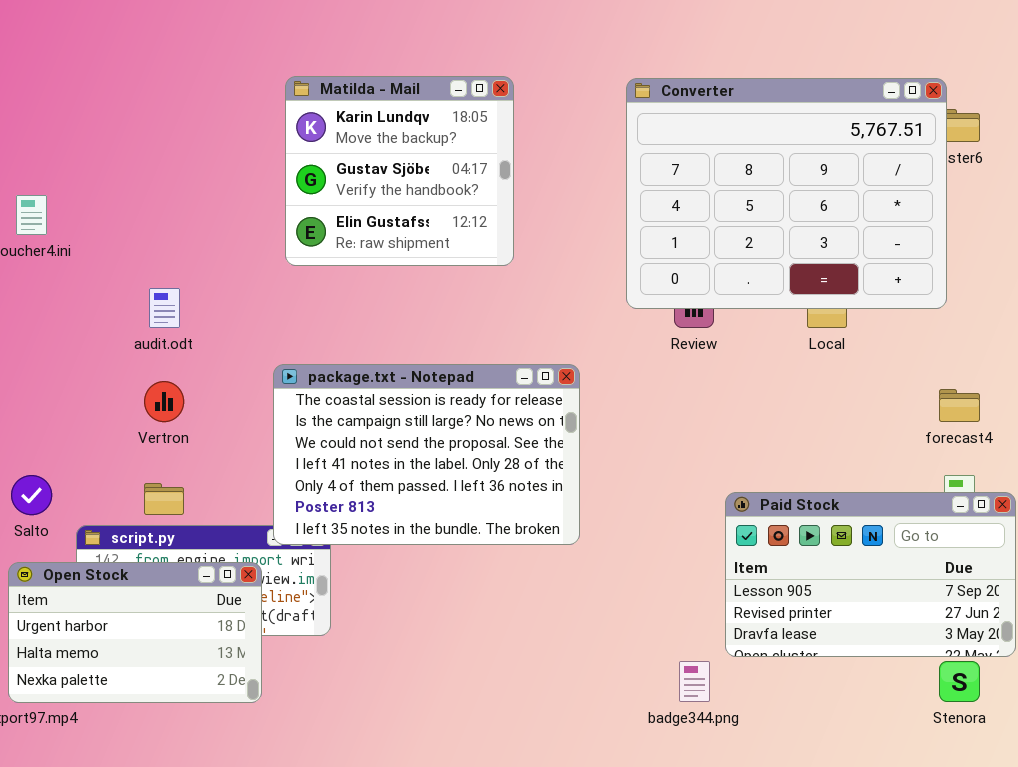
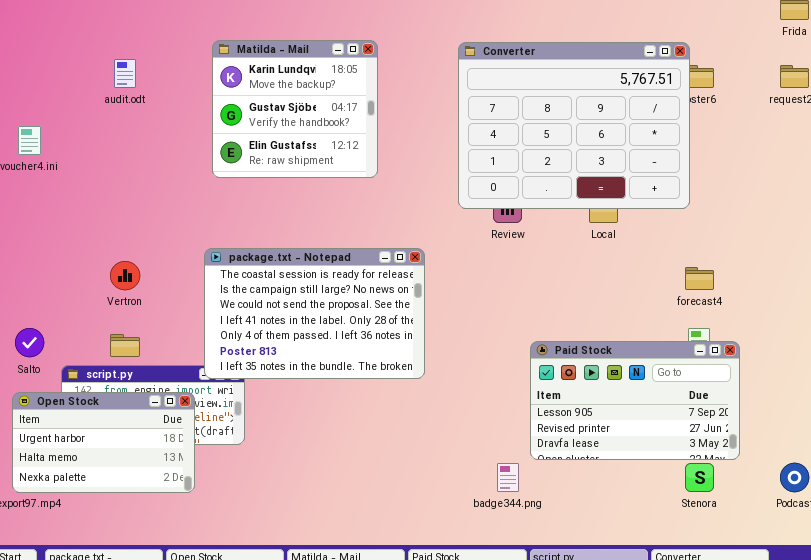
audit.odt: [149,288,180,328] -> [114,59,136,88], moved

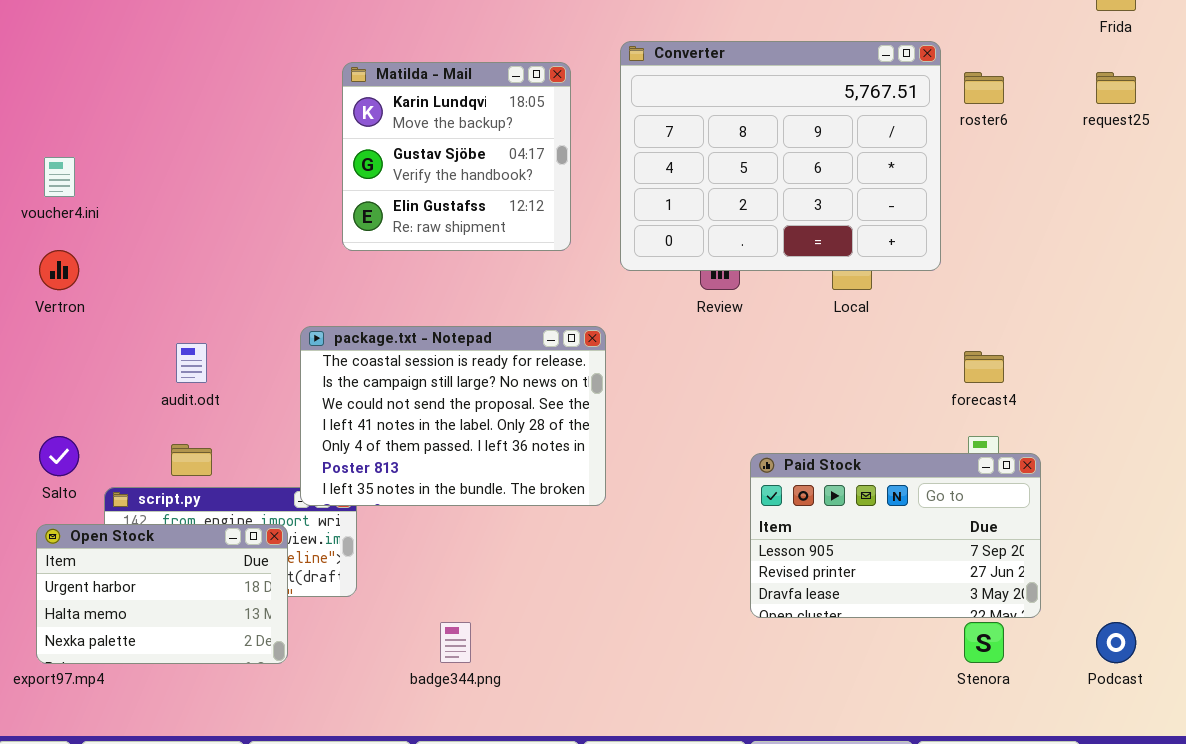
Matilda - Mail: [212,40,378,178] -> [342,62,571,251], moved
Converter: [458,42,690,209] -> [620,41,941,271], moved
audit.odt: [114,59,136,88] -> [176,343,207,383], moved
Vertron: [110,261,140,290] -> [39,250,79,290], moved
badge344.png: [497,463,519,492] -> [440,622,471,663], moved

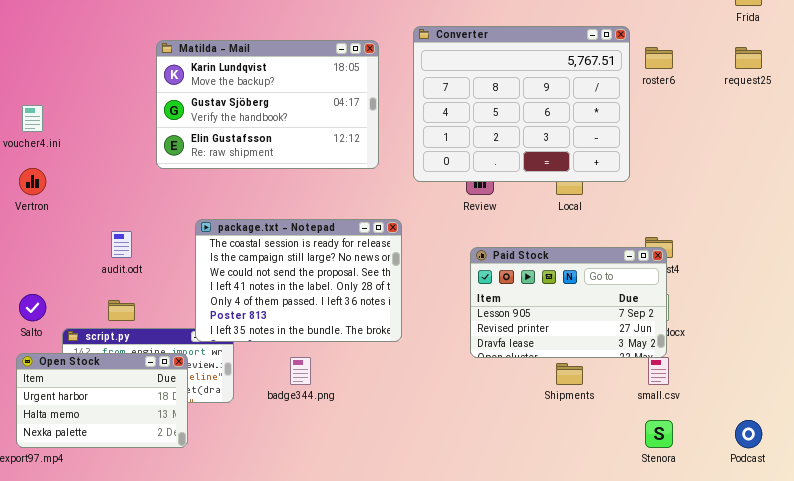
Matilda - Mail: [342,62,571,251] -> [156,40,379,169], resized
Paid Stock: [750,453,1041,618] -> [470,247,667,358], moved
badge344.png: [440,622,471,663] -> [290,357,311,385], moved

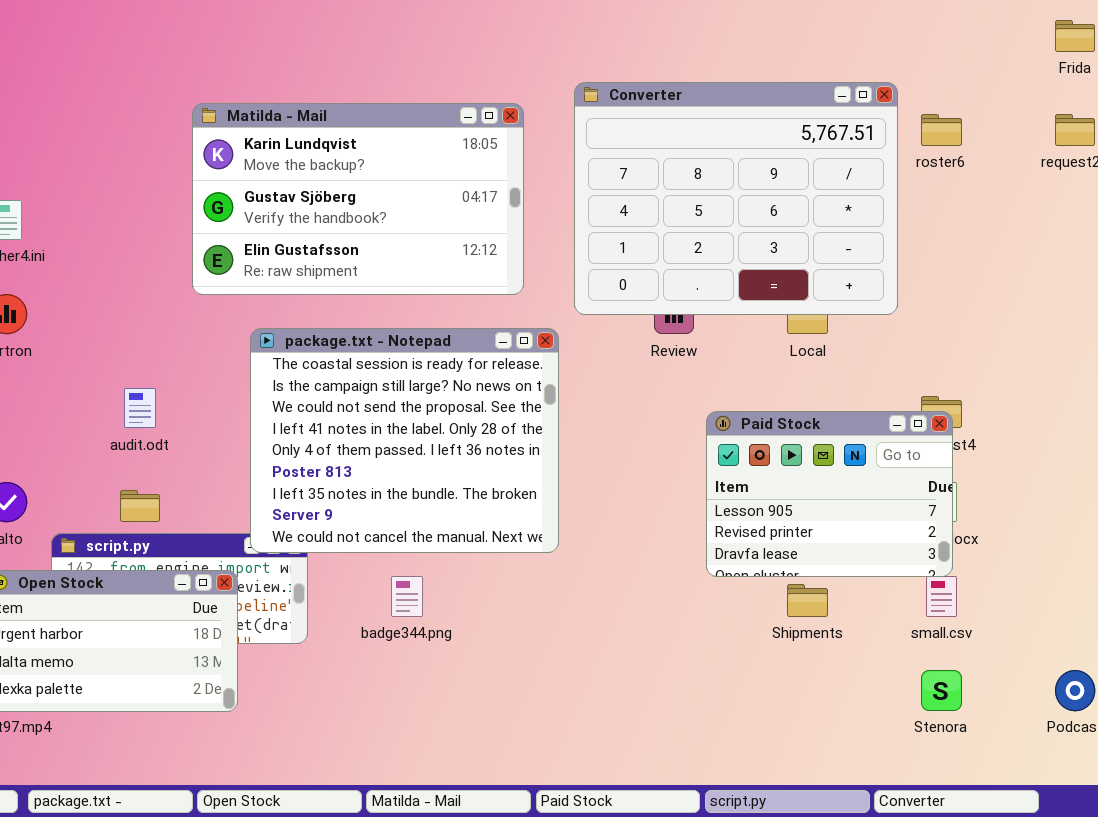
package.txt - Notepad: [195,219,402,342] -> [250,328,559,553], resized
Paid Stock: [470,247,667,358] -> [706,411,953,577], resized

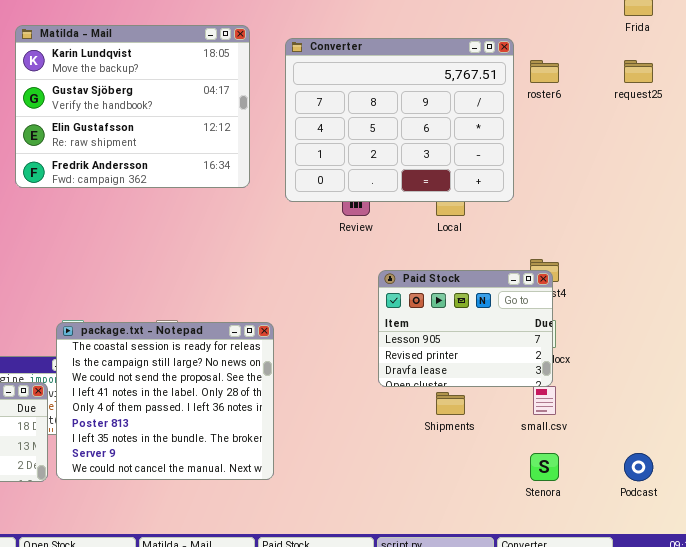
Matilda - Mail: [192,103,524,295] -> [15,25,250,188], resized
package.txt - Notepad: [250,328,559,553] -> [56,322,274,480], moved

